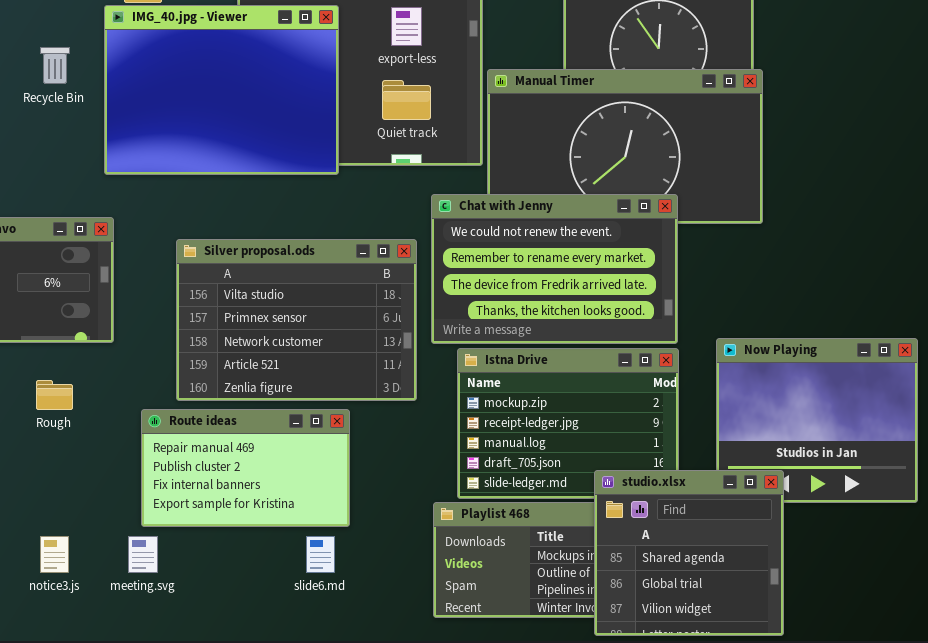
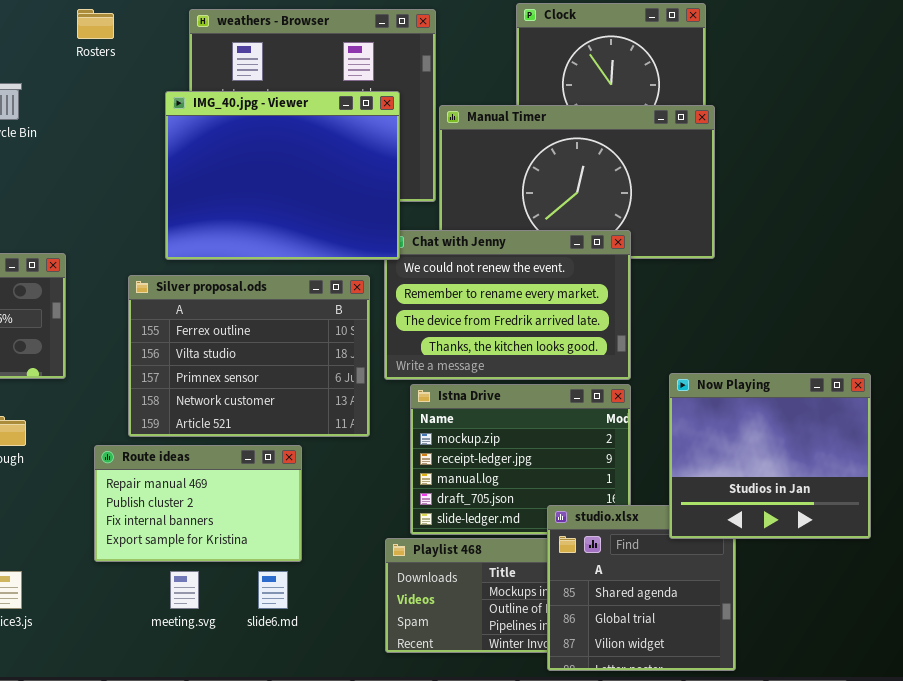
IMG_40.jpg - Viewer: [104,5,339,175] -> [165,91,400,260], moved
Silver proposal.ods: [176,239,417,401] -> [128,275,370,437], scrolled up 1 row
Now Playing: [716,338,918,503] -> [669,373,871,539], raised
meeting.svg: [128,536,158,573] -> [170,571,199,609], moved

